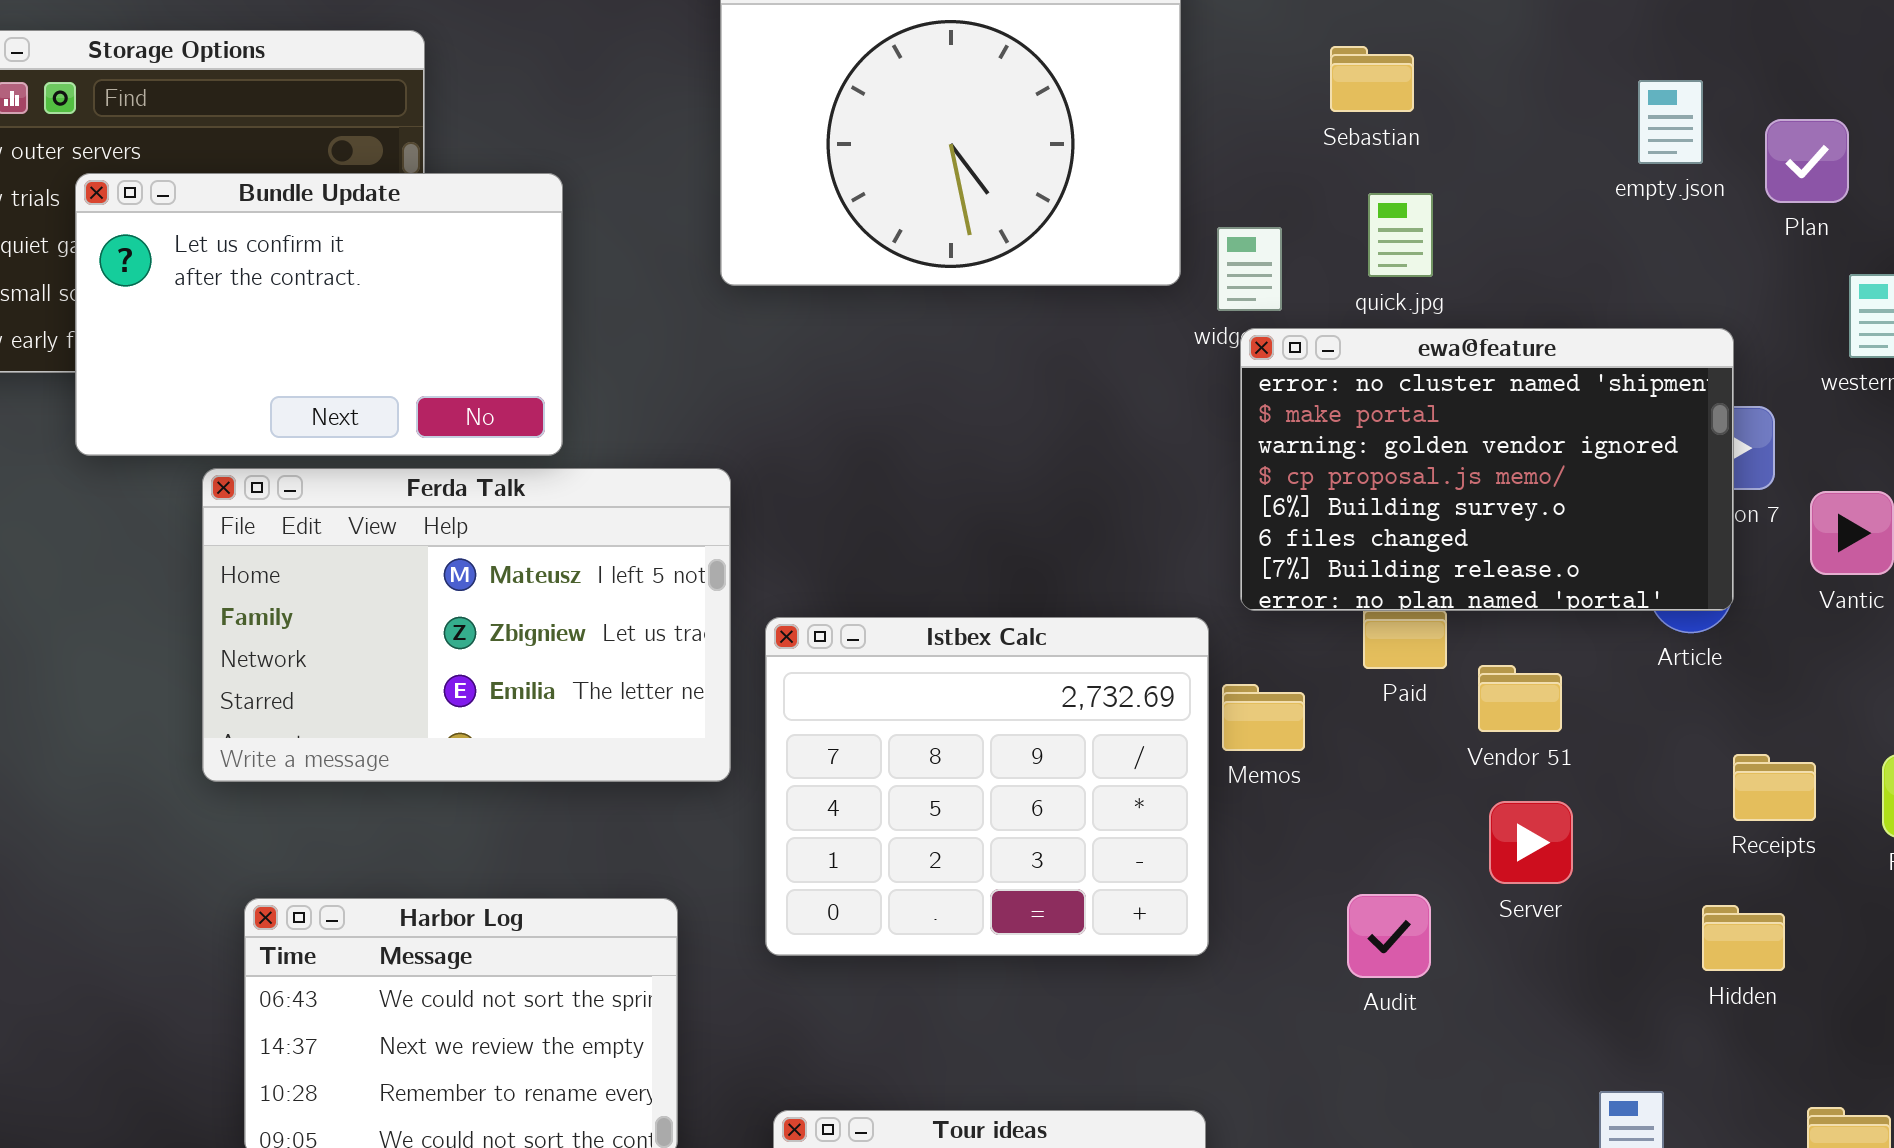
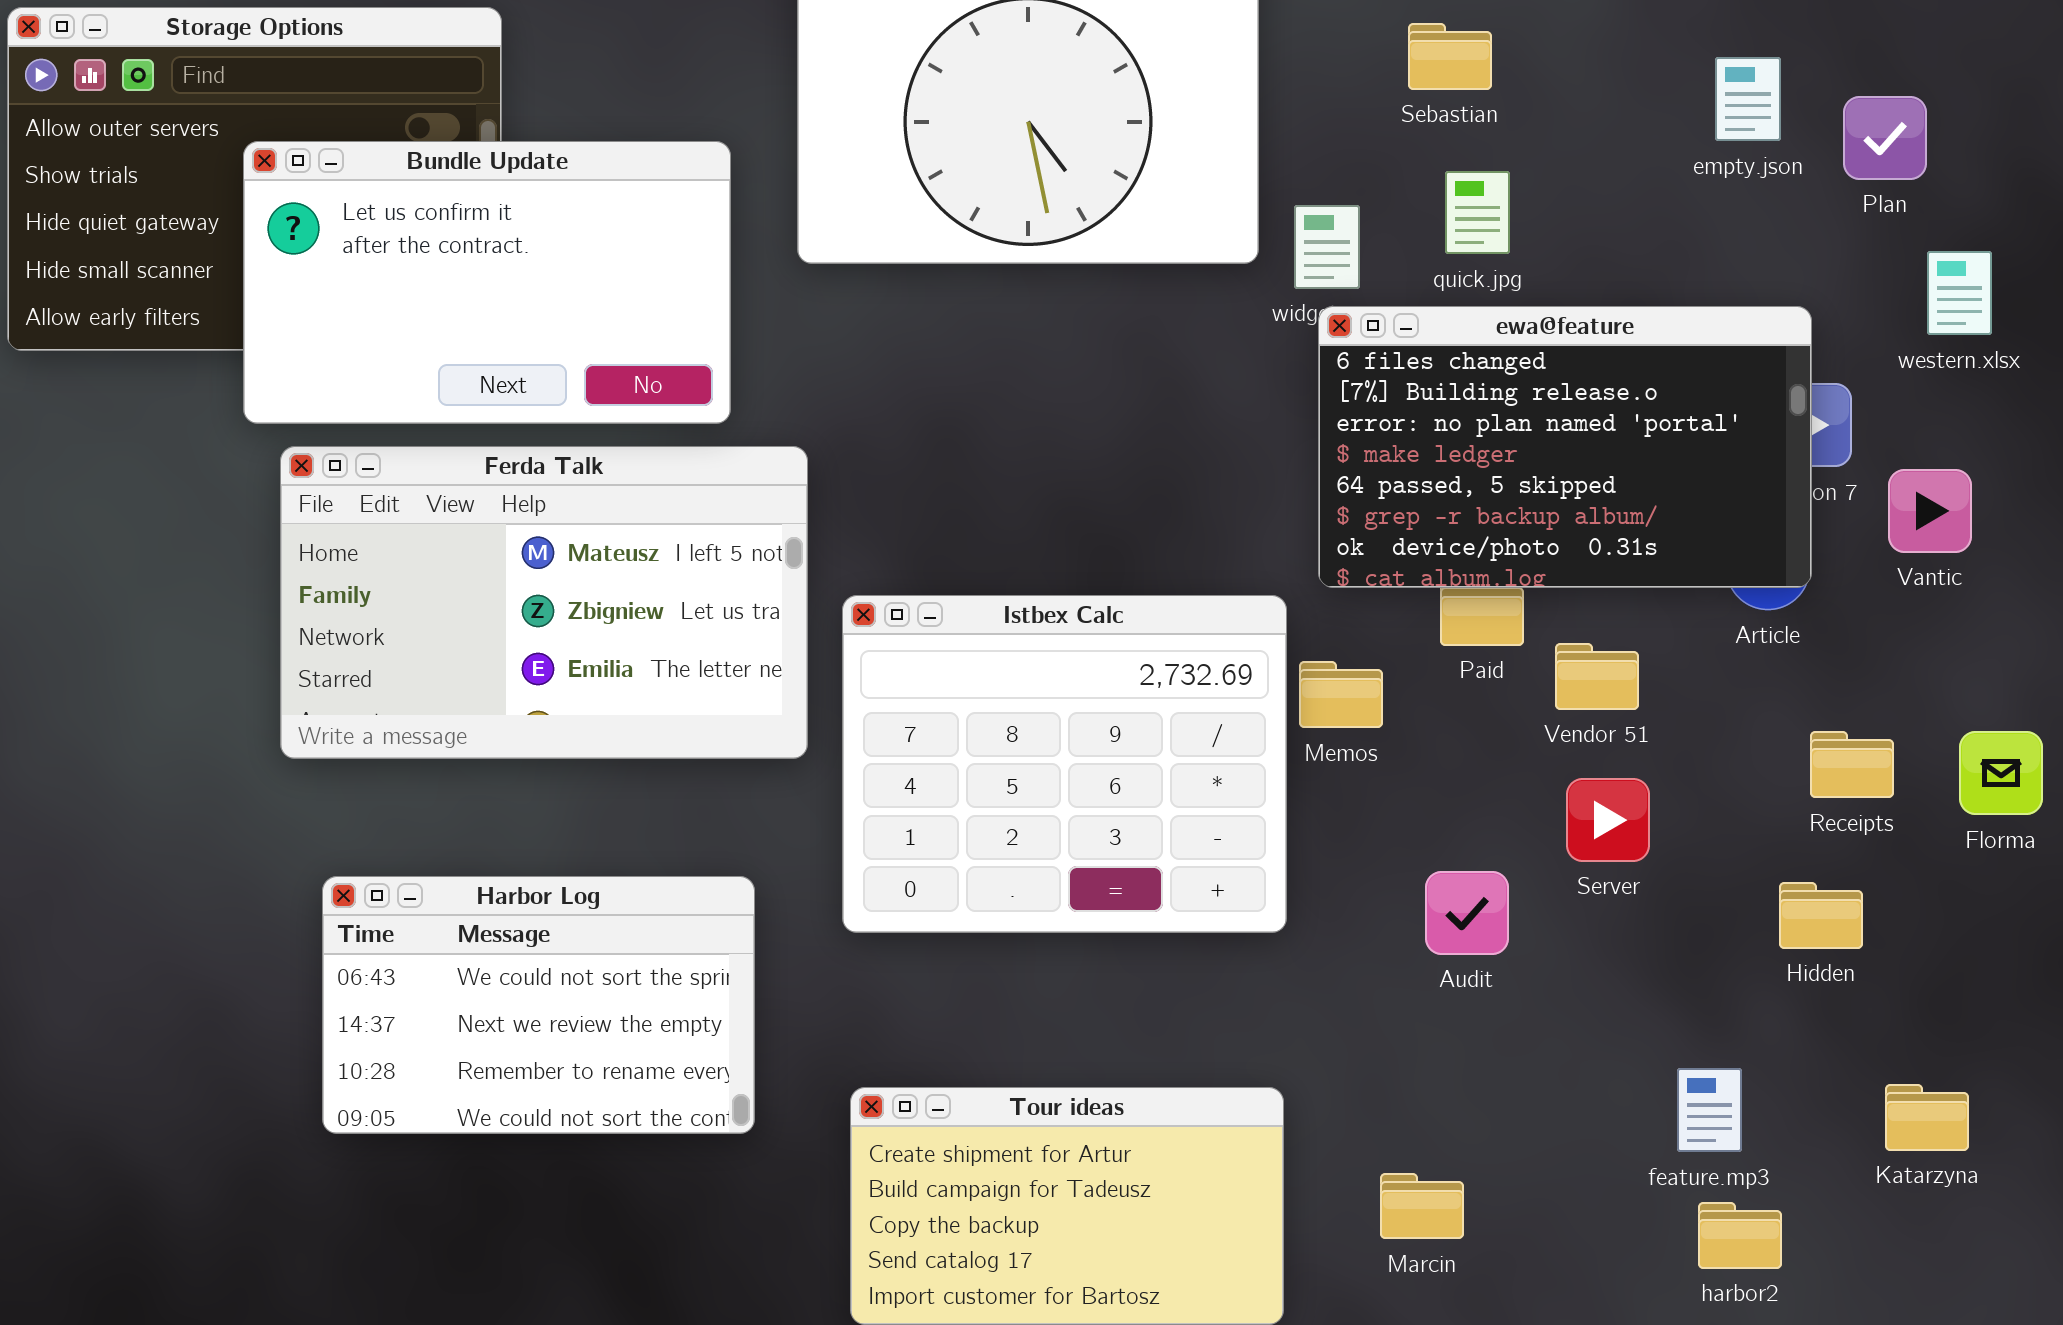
Bundle Update: [75,173,563,456] -> [243,141,731,424], moved
ewa@feature: [1240,328,1734,611] -> [1318,306,1812,588], scrolled down 5 rows

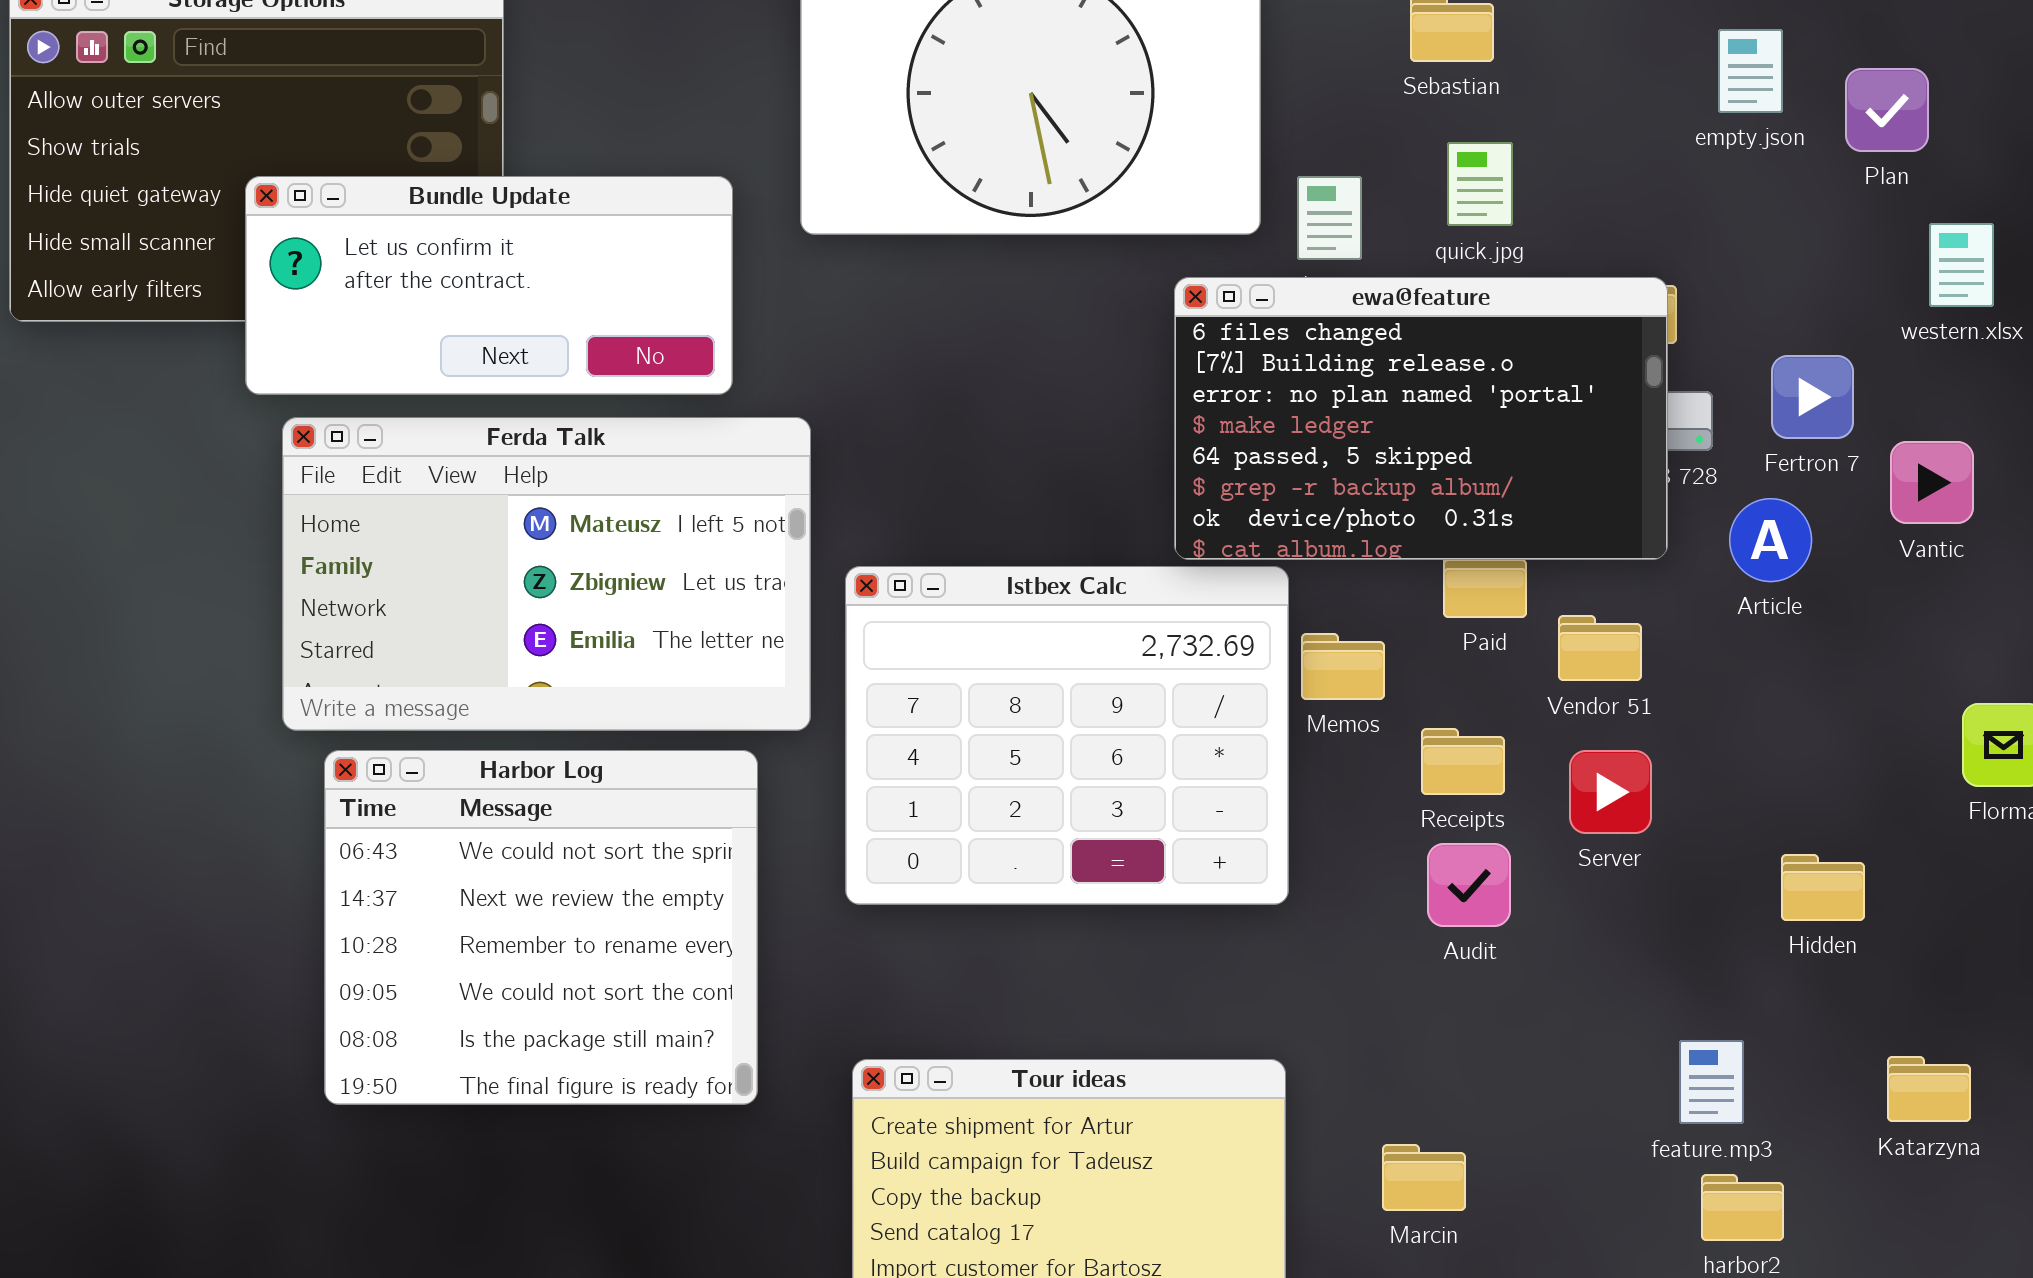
Bundle Update: [243,141,731,424] -> [245,176,733,395], resized
ewa@feature: [1318,306,1812,588] -> [1174,277,1668,560], moved
Receipts: [1810,731,1894,798] -> [1421,728,1505,795], moved
Harbor Log: [322,876,755,1134] -> [324,750,758,1105], resized

